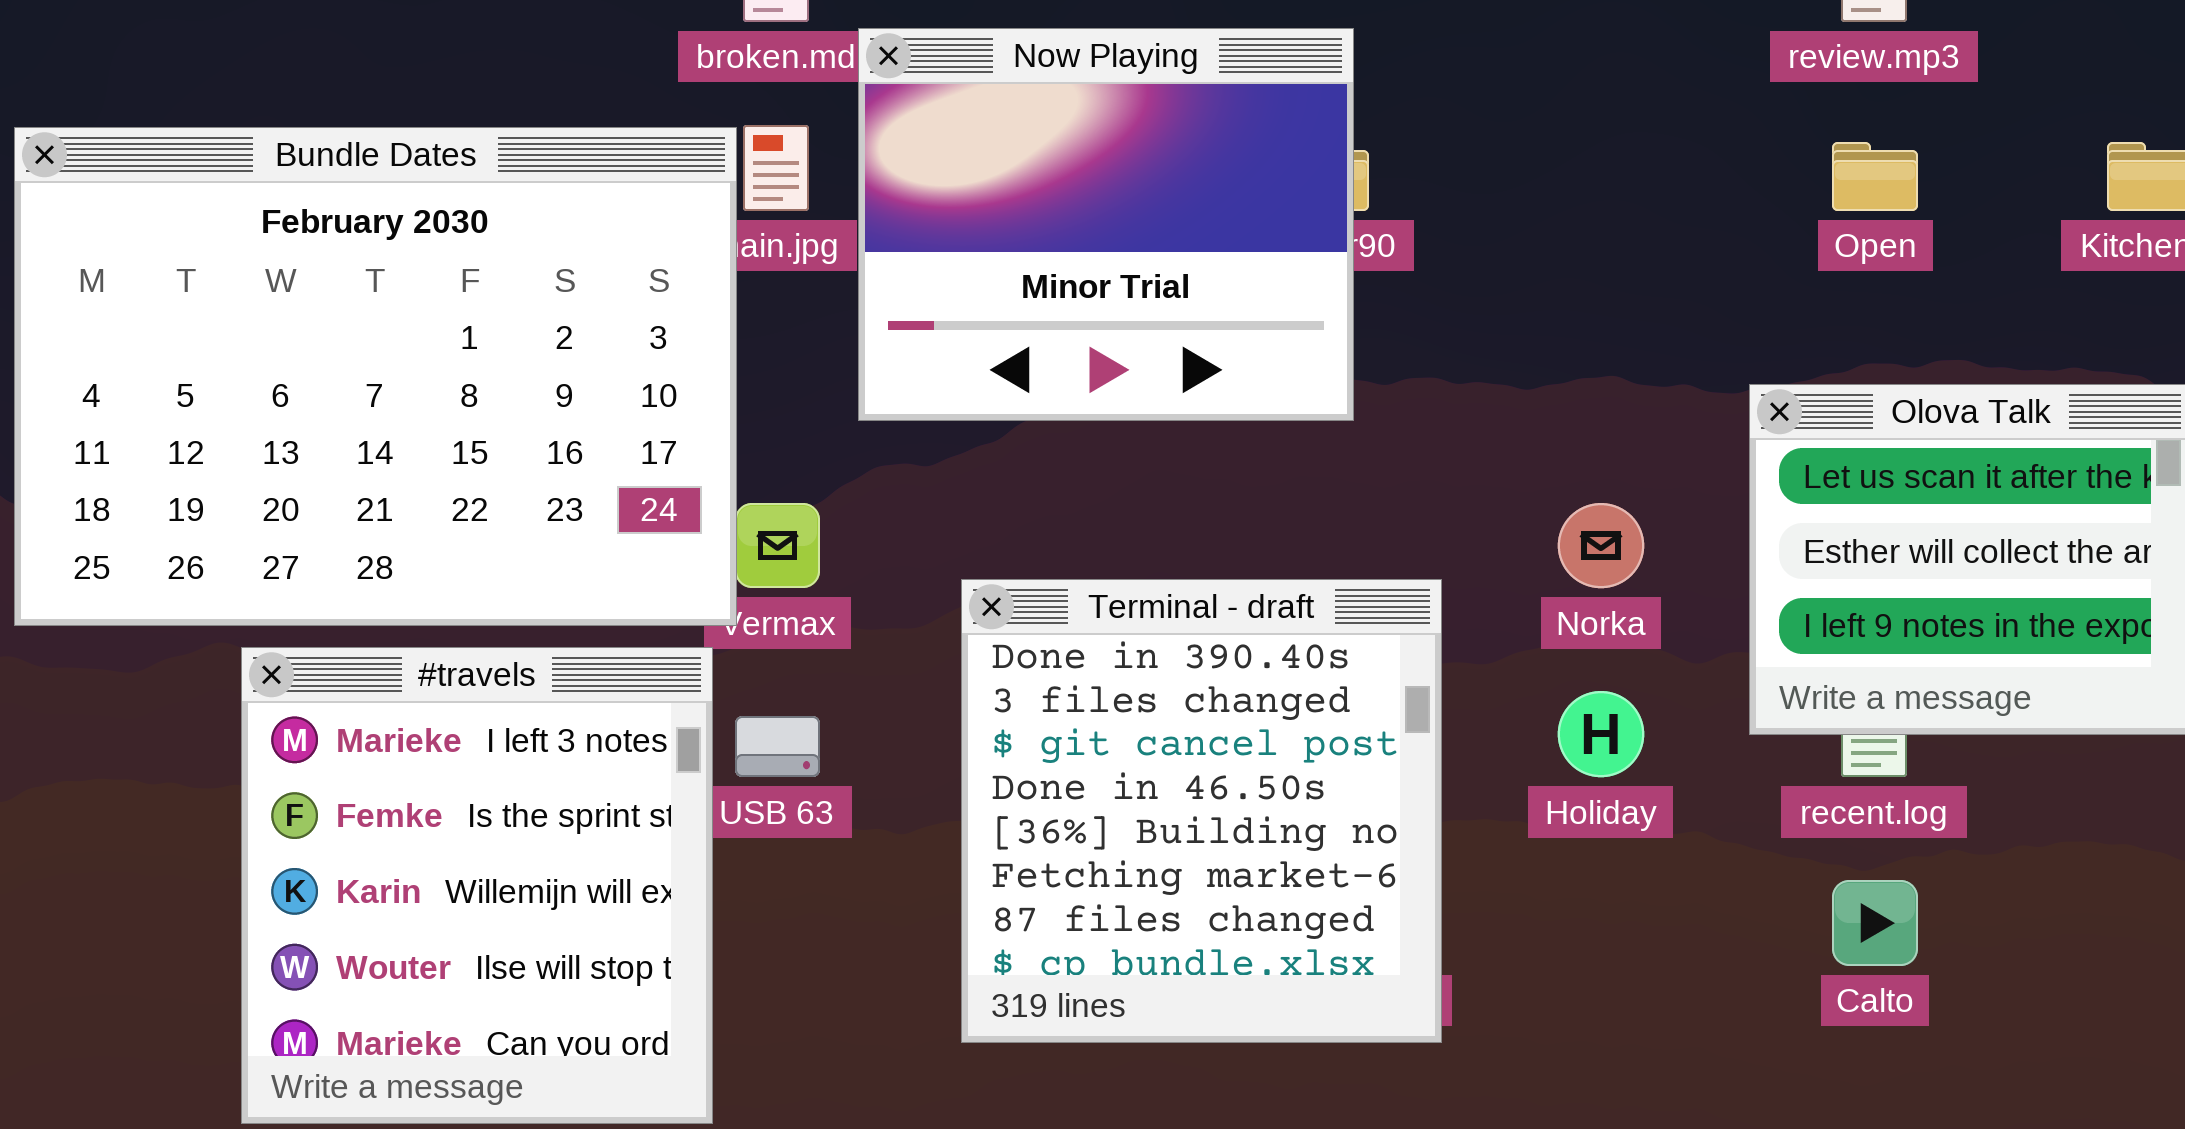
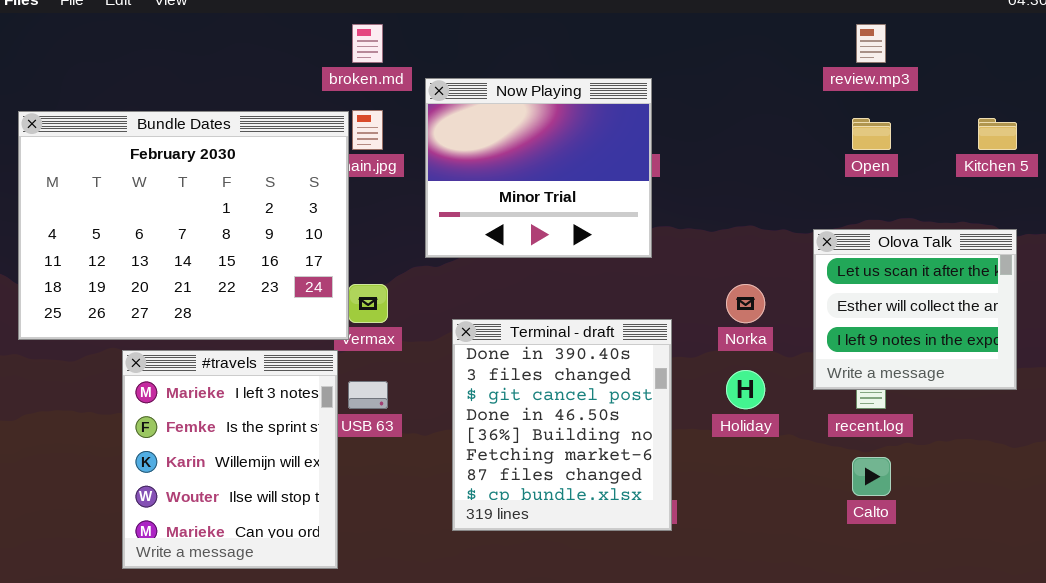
Now Playing: [858,28,1354,421] -> [425,78,652,258], moved

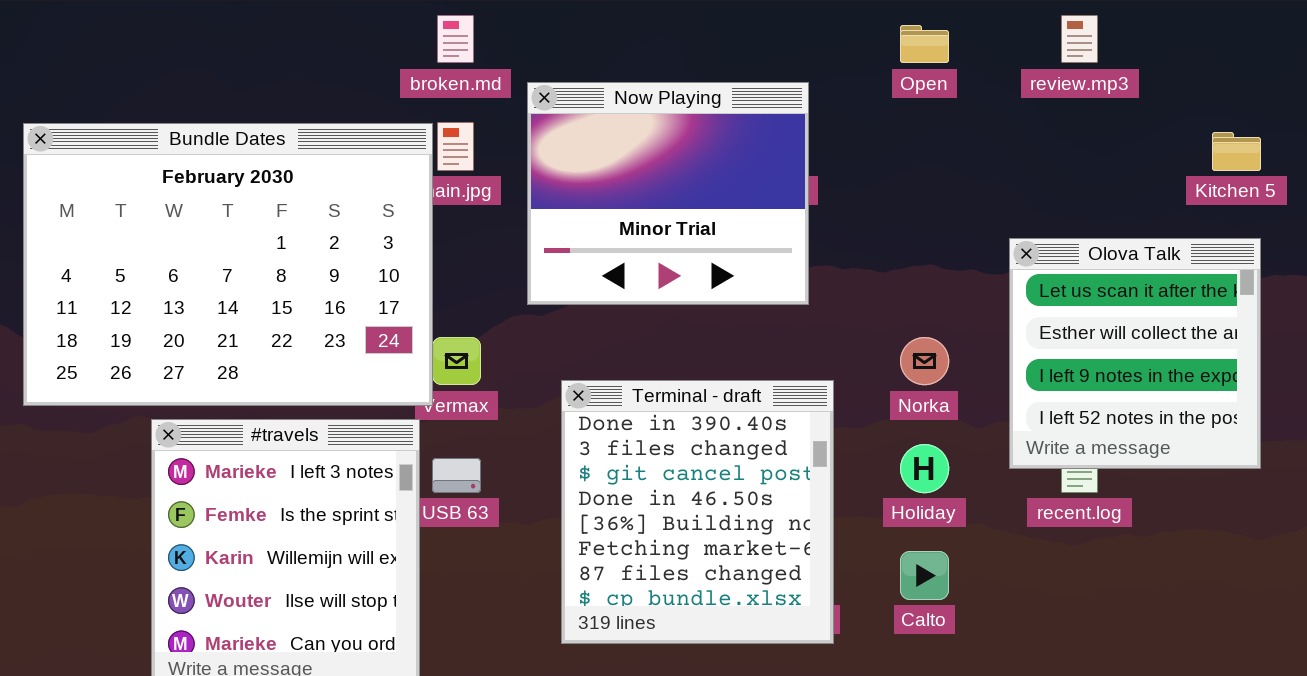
Open: [852,118,891,150] -> [900,25,949,63], moved
Olova Talk: [813,229,1017,390] -> [1009,238,1261,469], resized
Calto: [852,457,891,496] -> [900,551,949,600], moved

